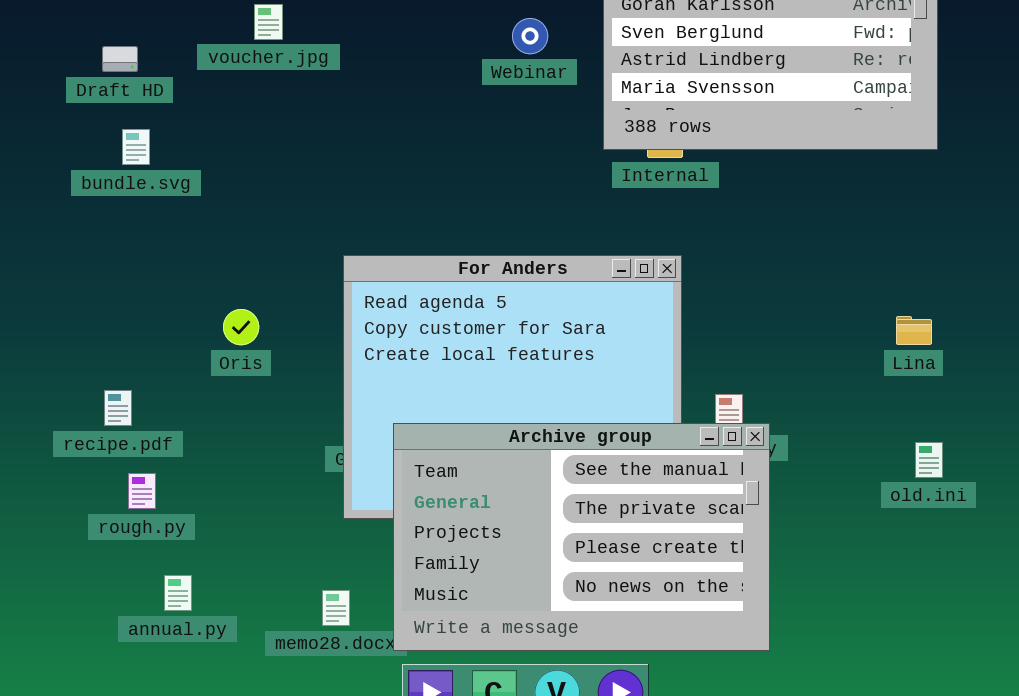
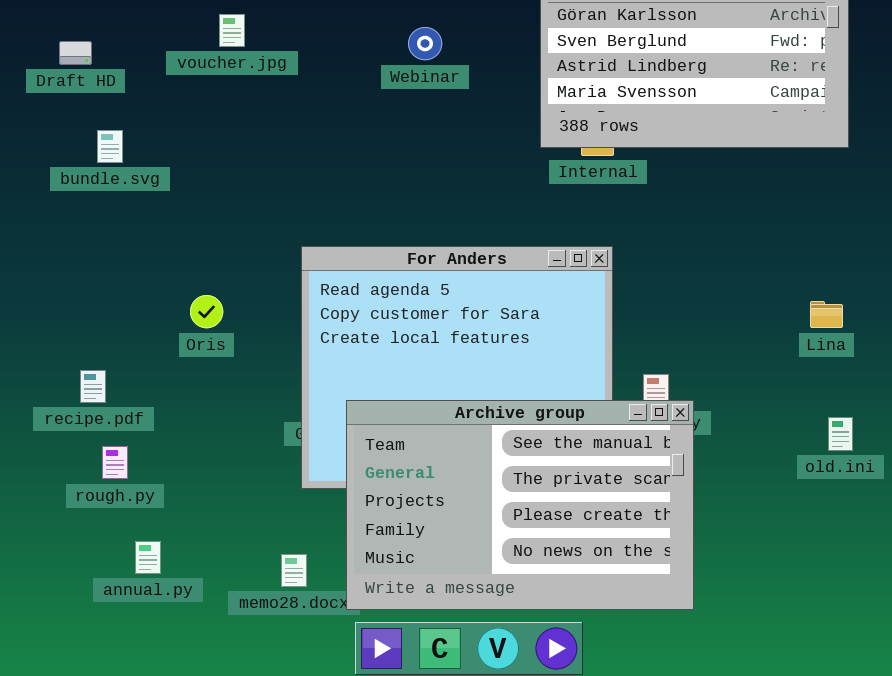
Webinar: [512,18,548,54] -> [408,27,442,60], moved
Draft HD: [102,46,138,72] -> [59,41,92,65], moved

